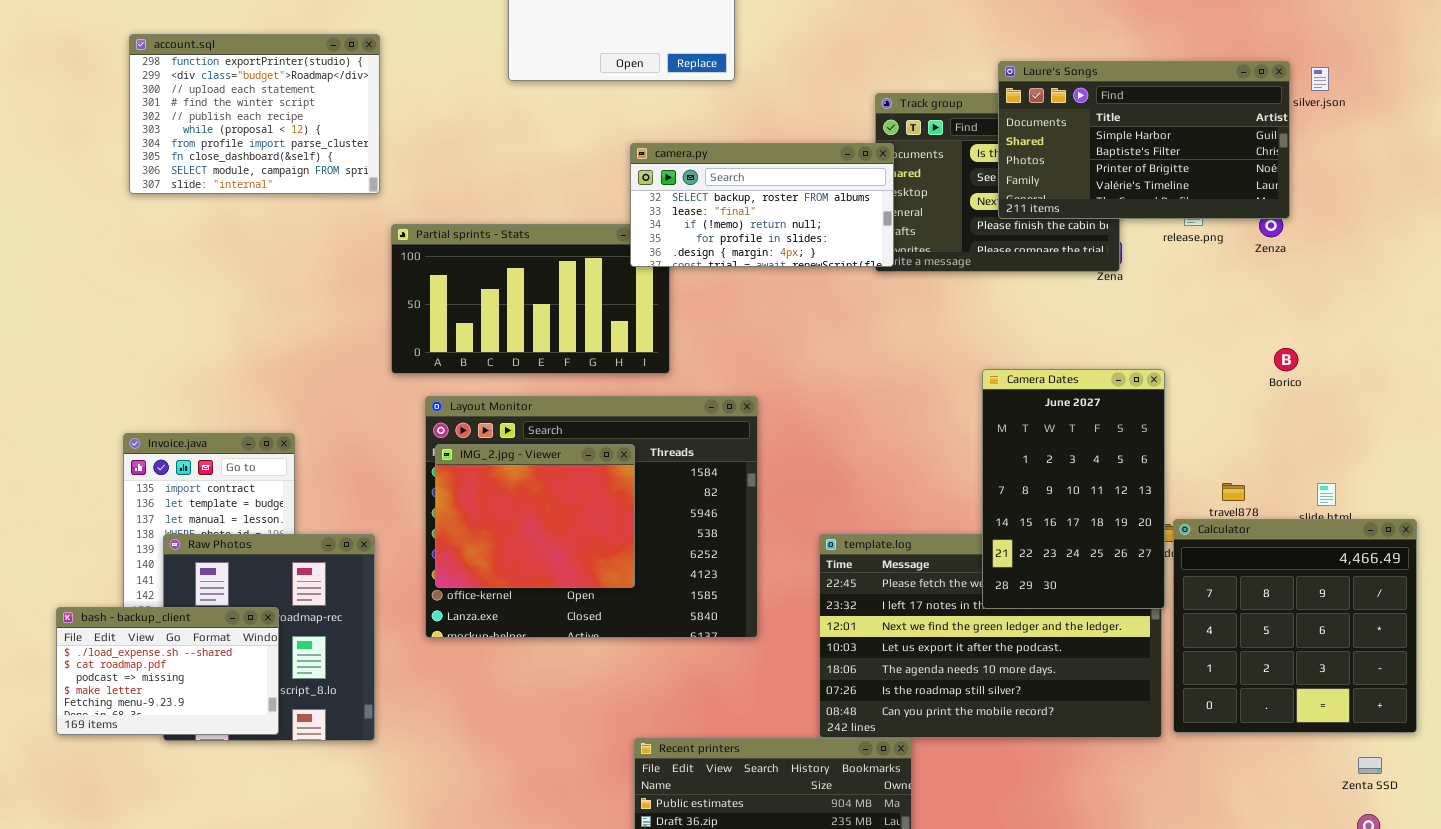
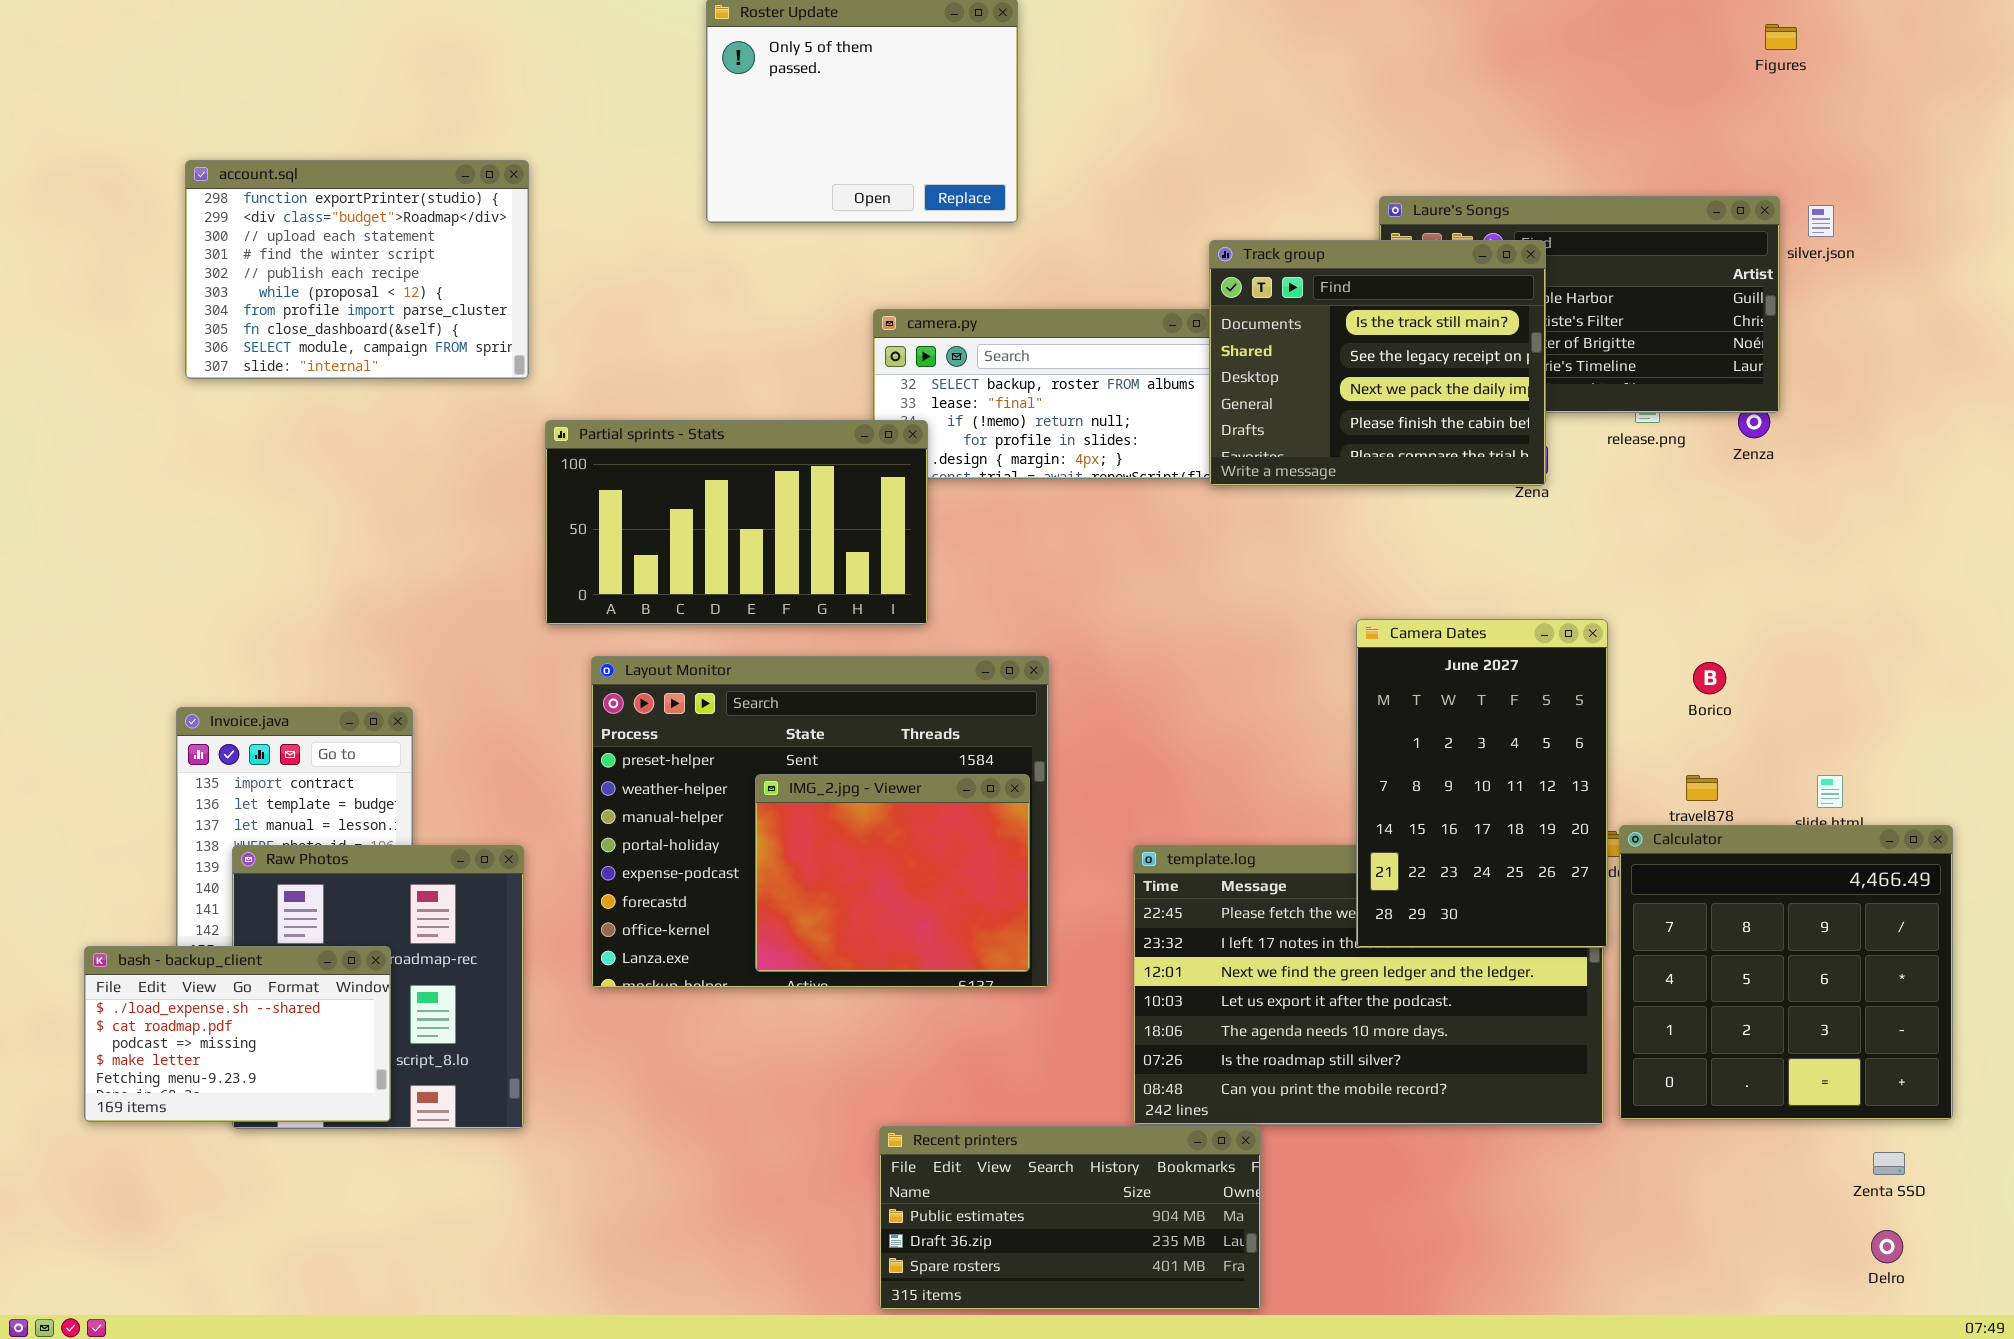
Track group: [875,93,1120,272] -> [1209,240,1546,486], raised
Partial sprints - Stats: [391,224,670,374] -> [545,420,928,625], raised
Borico: [1274,348,1298,371] -> [1693,662,1726,694], moved
IMG_2.jpg - Viewer: [435,444,635,588] -> [755,774,1030,972], moved

